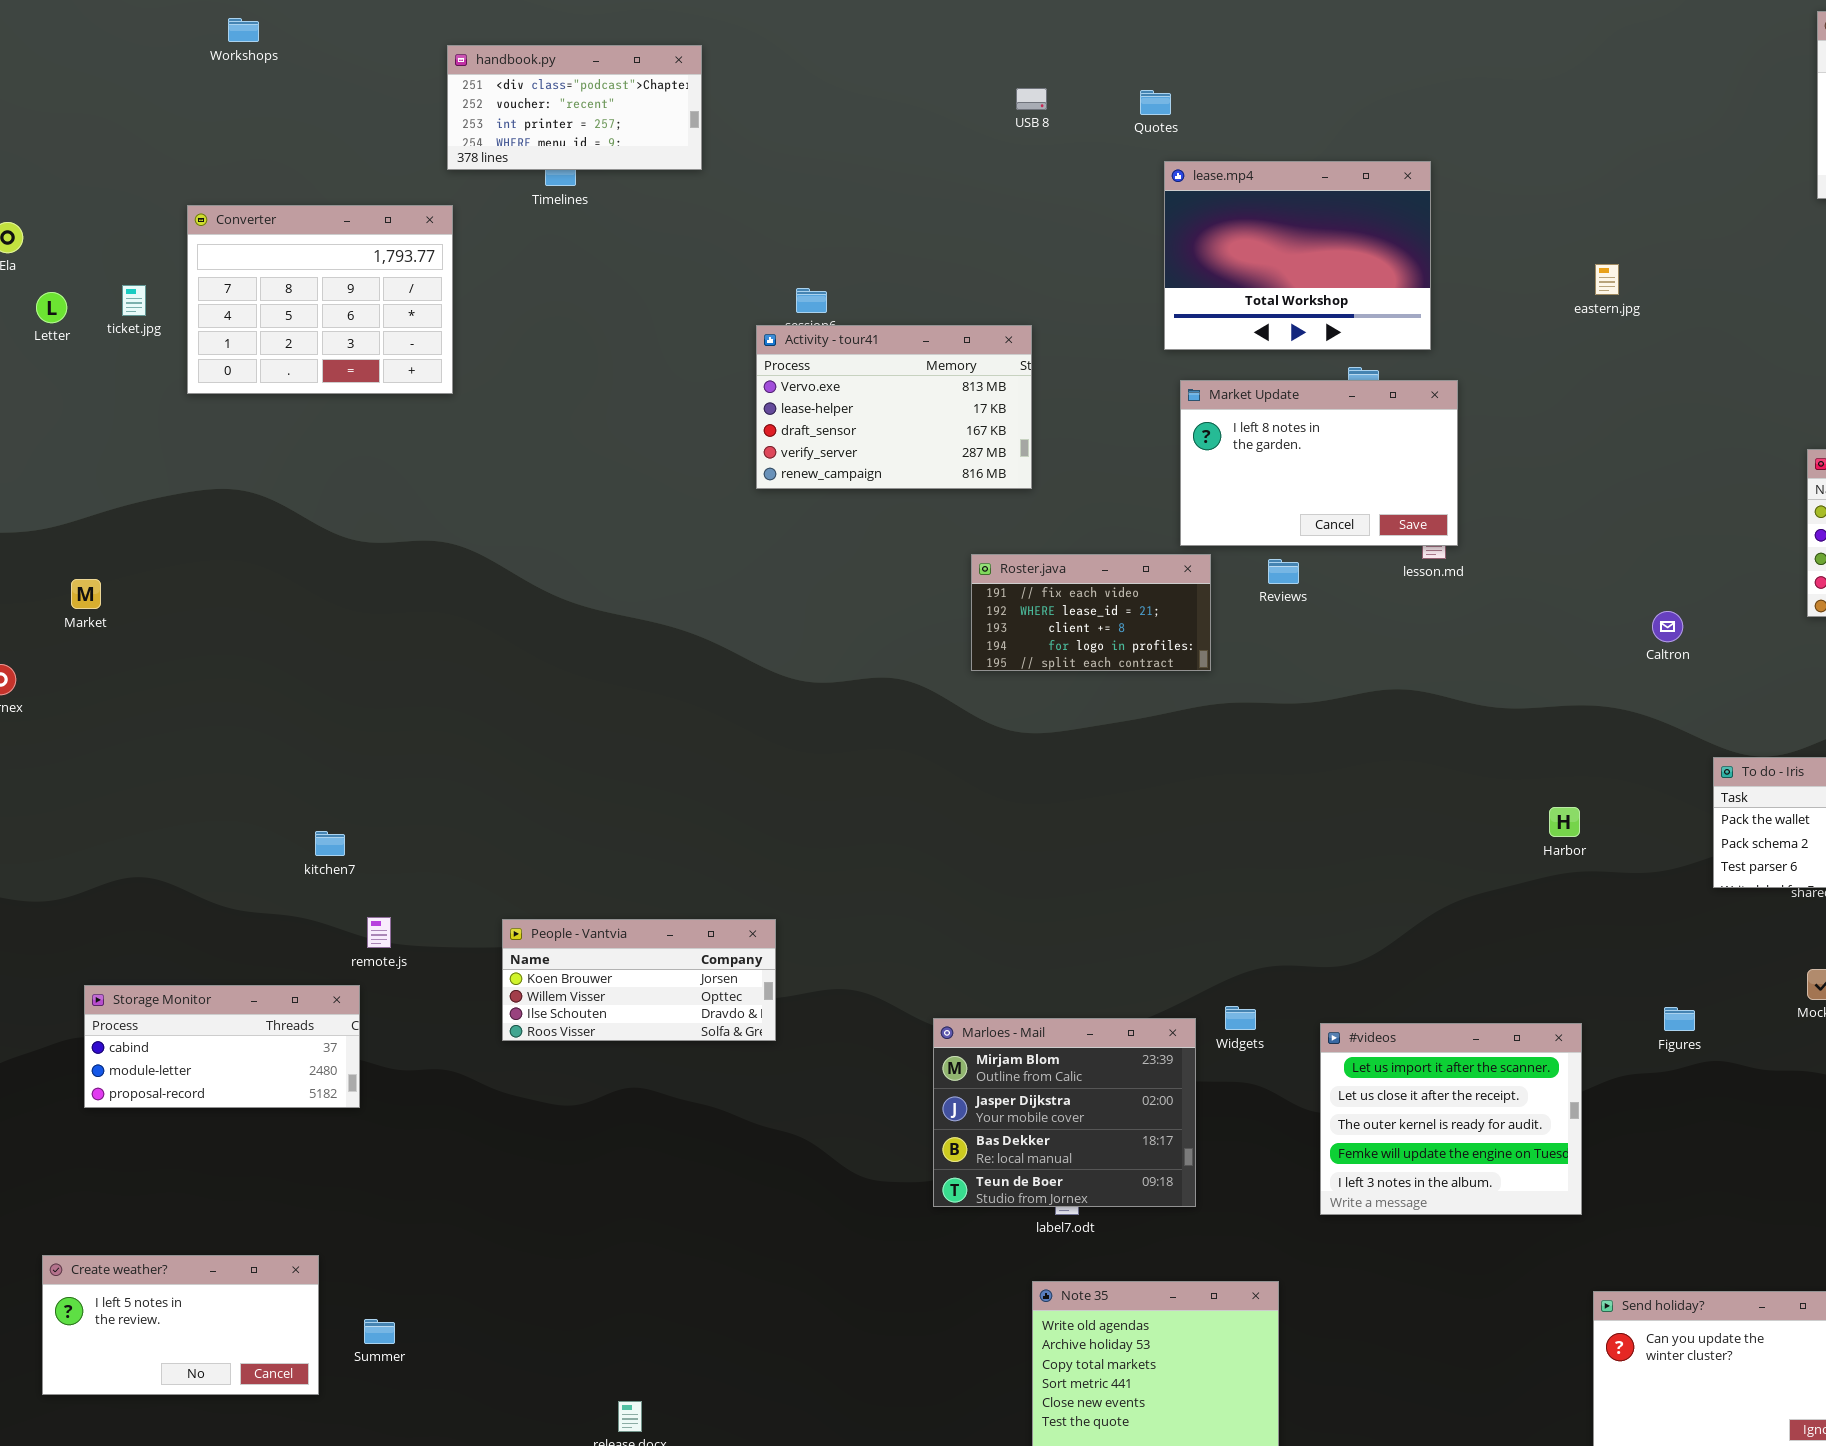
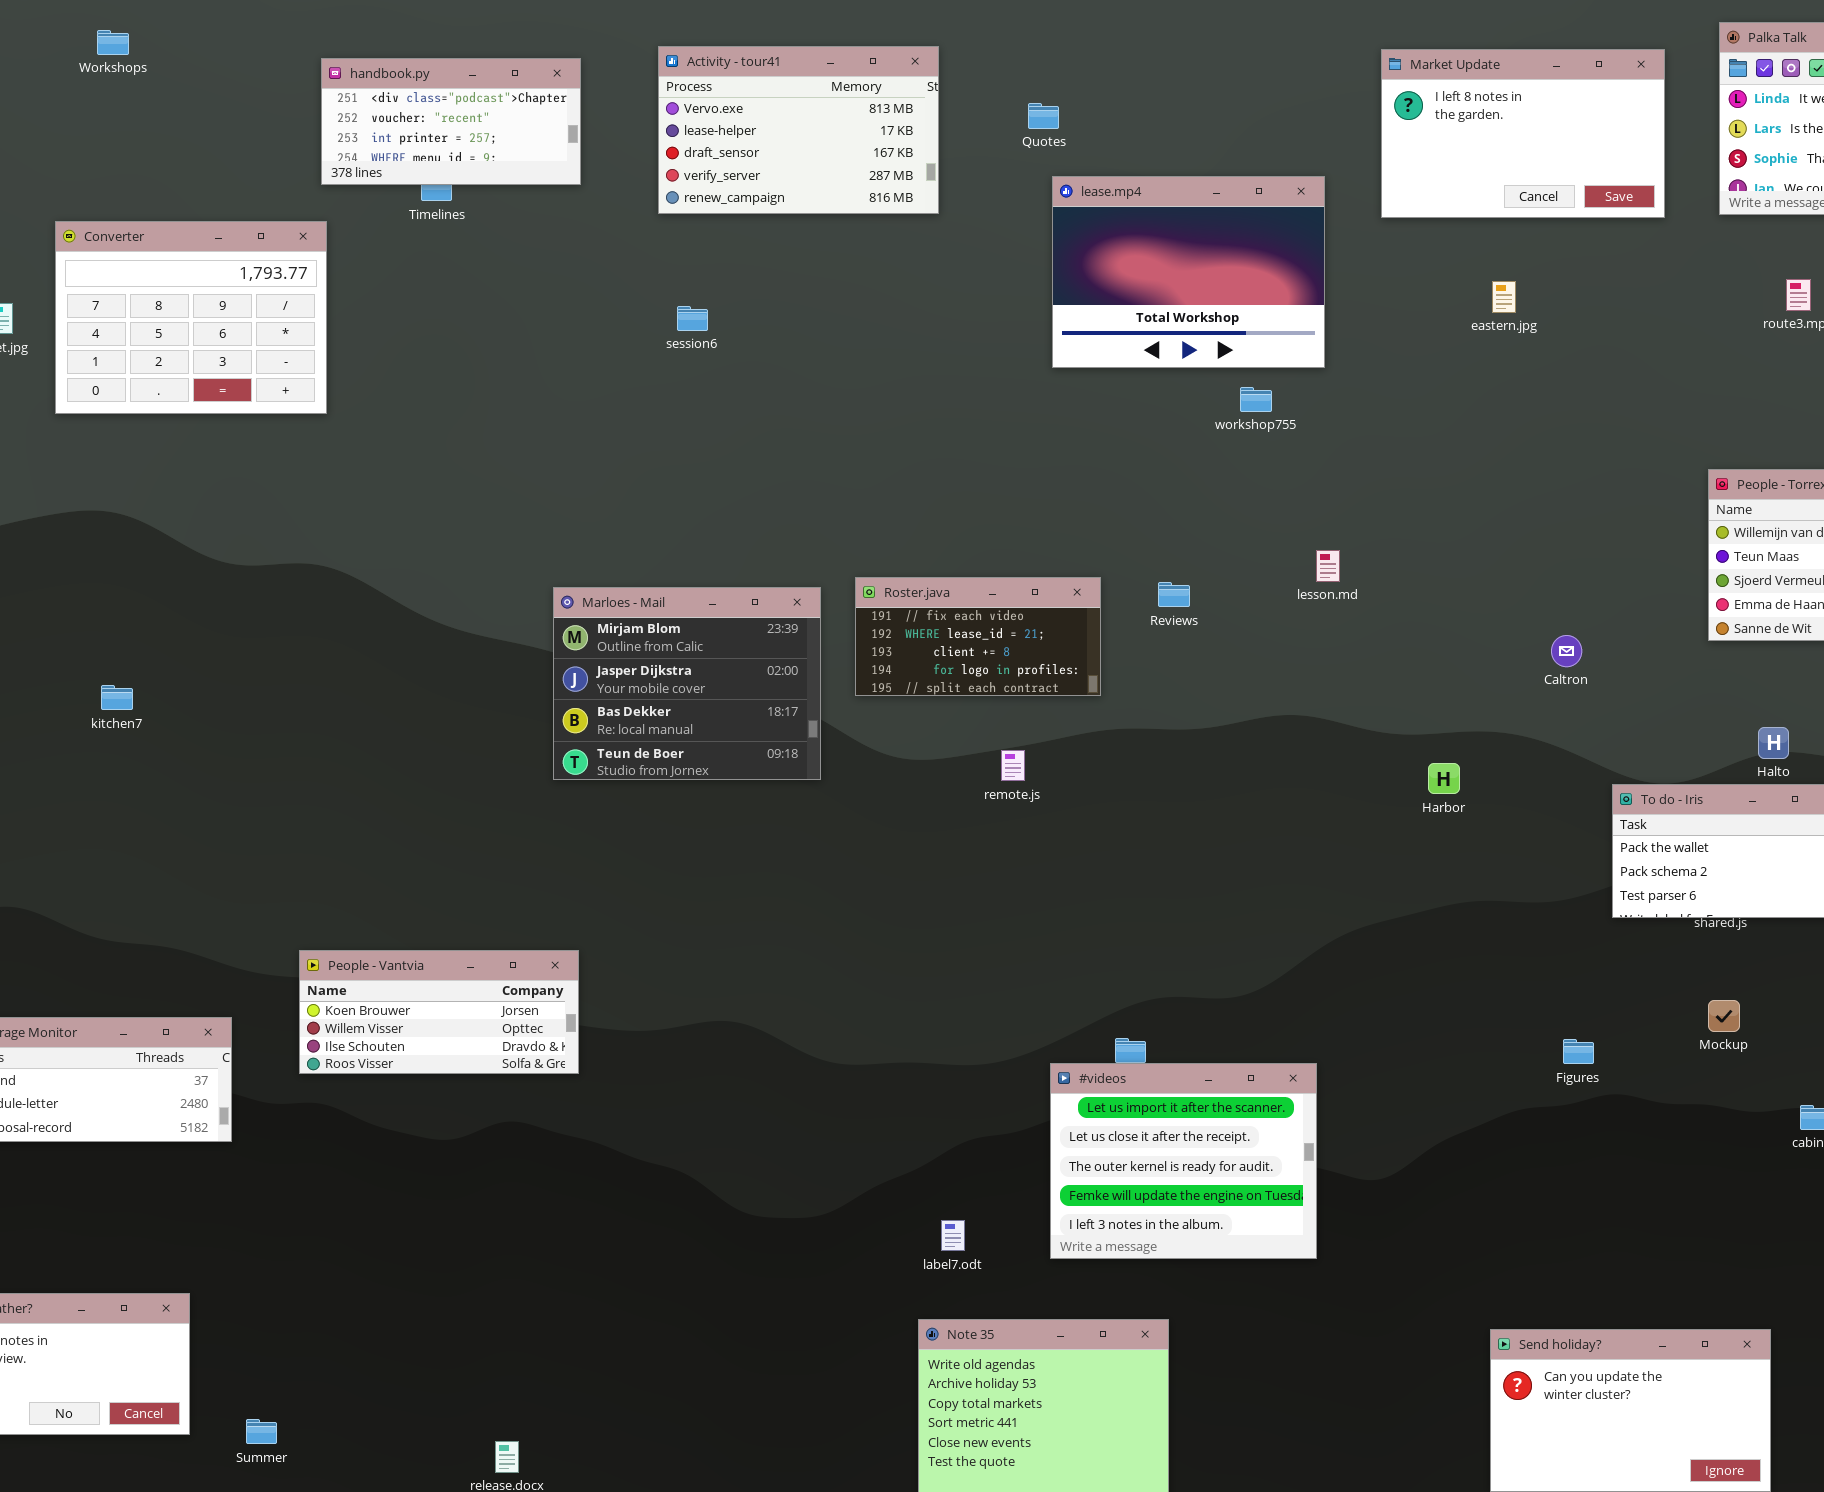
Activity - tour41: [756,325,1032,489] -> [658,46,939,214], moved
Market Update: [1180,380,1458,546] -> [1381,49,1665,218], moved
Harbor: [1549,807,1580,837] -> [1428,763,1460,794], moved
kitchen7: [315,831,345,856] -> [101,685,133,710], moved
remote.js: [367,917,391,948] -> [1001,750,1025,781], moved
People - Vantvia: [502,919,776,1041] -> [299,950,579,1074], moved
Marloes - Mail: [933,1018,1196,1207] -> [553,587,821,780], moved
#videos: [1320,1023,1582,1215] -> [1050,1063,1317,1259], moved
Summer: [364,1319,395,1344] -> [246,1419,277,1444], moved

